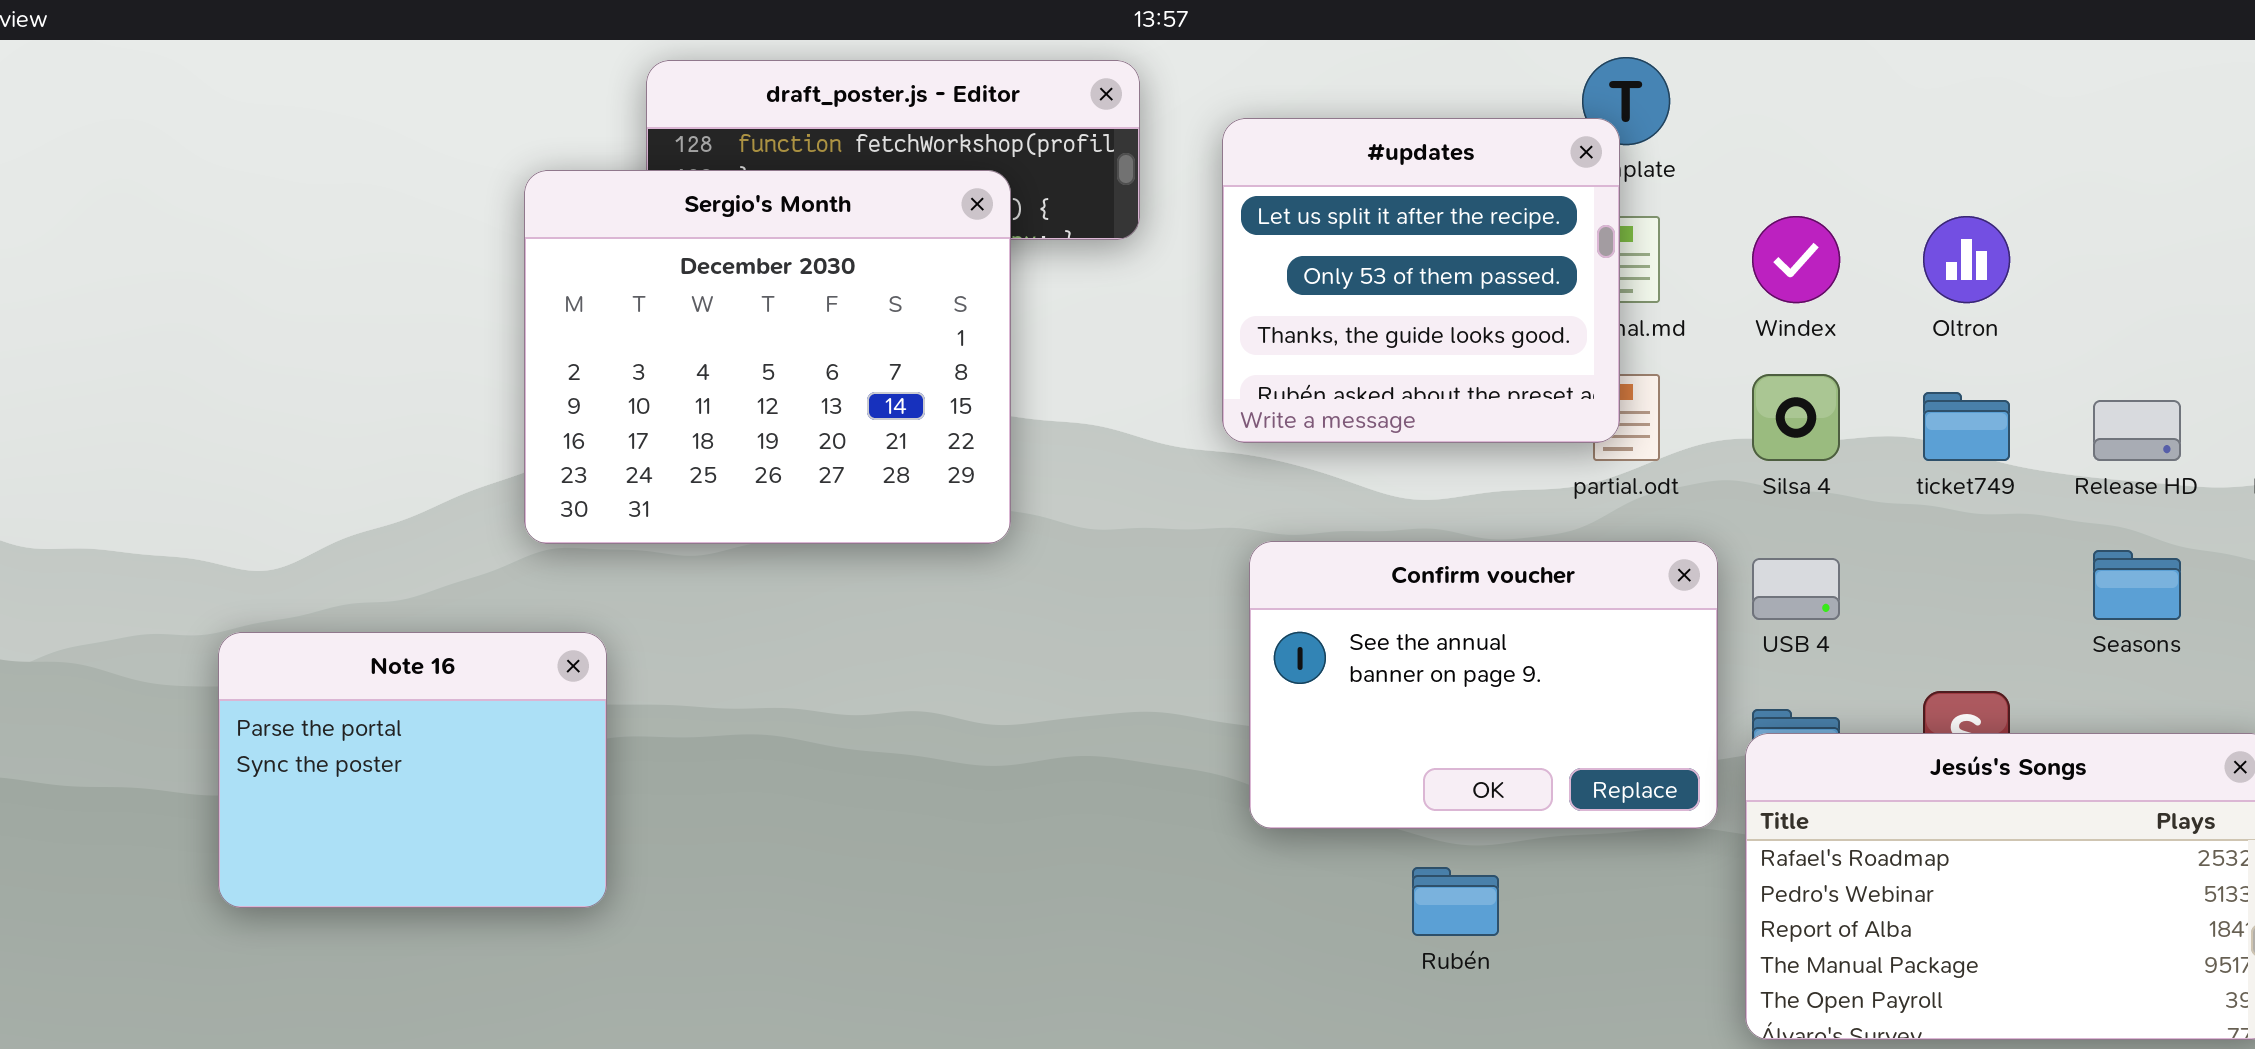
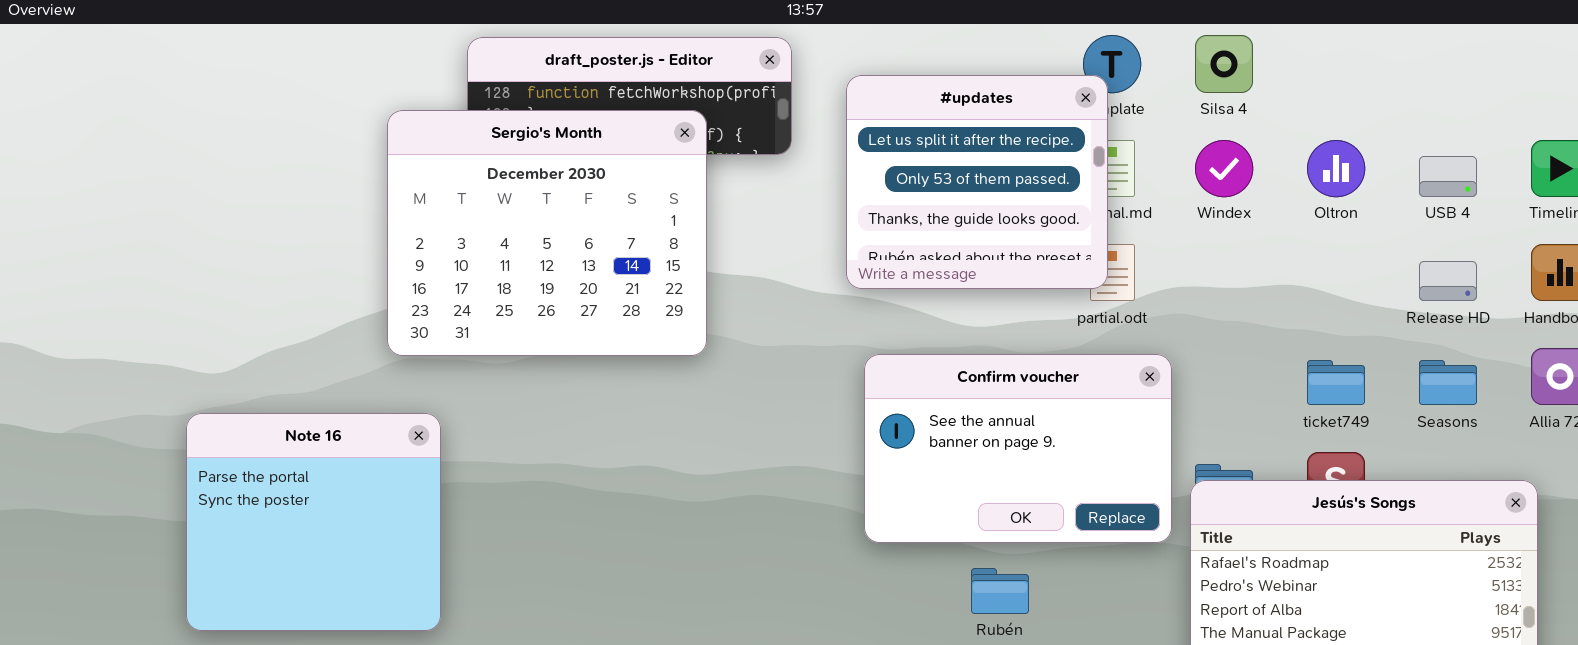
Silsa 4: [1752,374,1840,461] -> [1195,35,1253,93], moved
ticket749: [1923,392,2010,461] -> [1307,360,1365,405], moved
USB 4: [1752,558,1840,620] -> [1419,156,1477,197], moved
Note 16: [218,632,607,908] -> [186,413,441,631], resized

